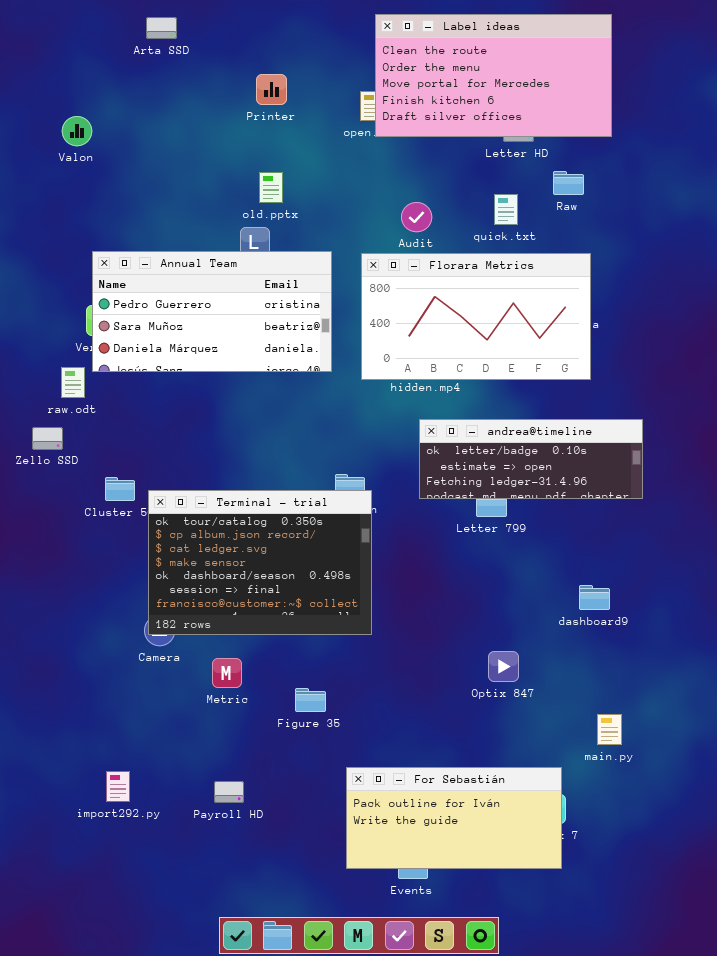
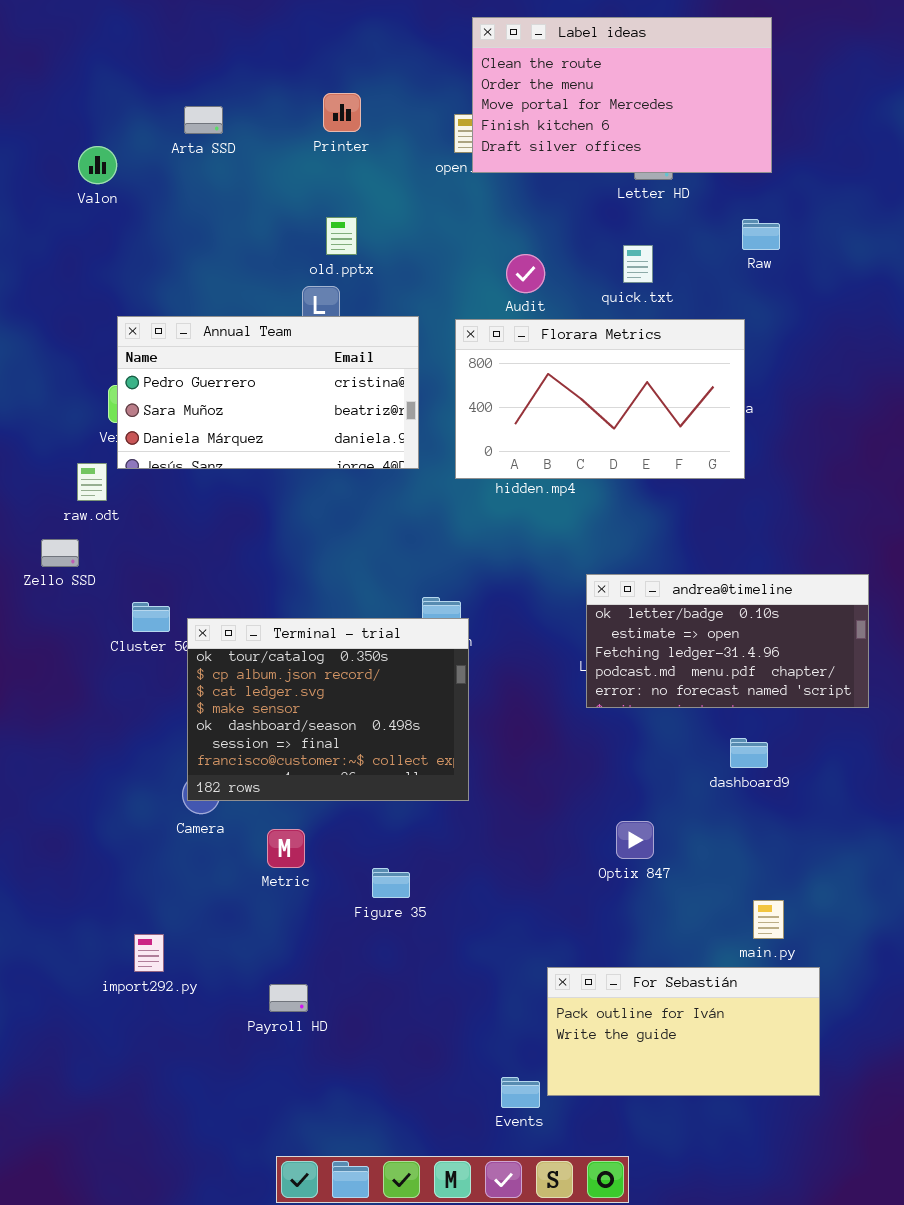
Arta SSD: [146,17,177,39] -> [184,106,223,134], moved
Raw: [553,171,584,195] -> [742,219,780,250], moved
andrea@timeline: [419,419,643,499] -> [586,574,869,708], moved, resized
For Sebastián: [346,767,562,869] -> [547,967,820,1096], moved
import292.py: [106,771,130,802] -> [134,934,164,972], moved

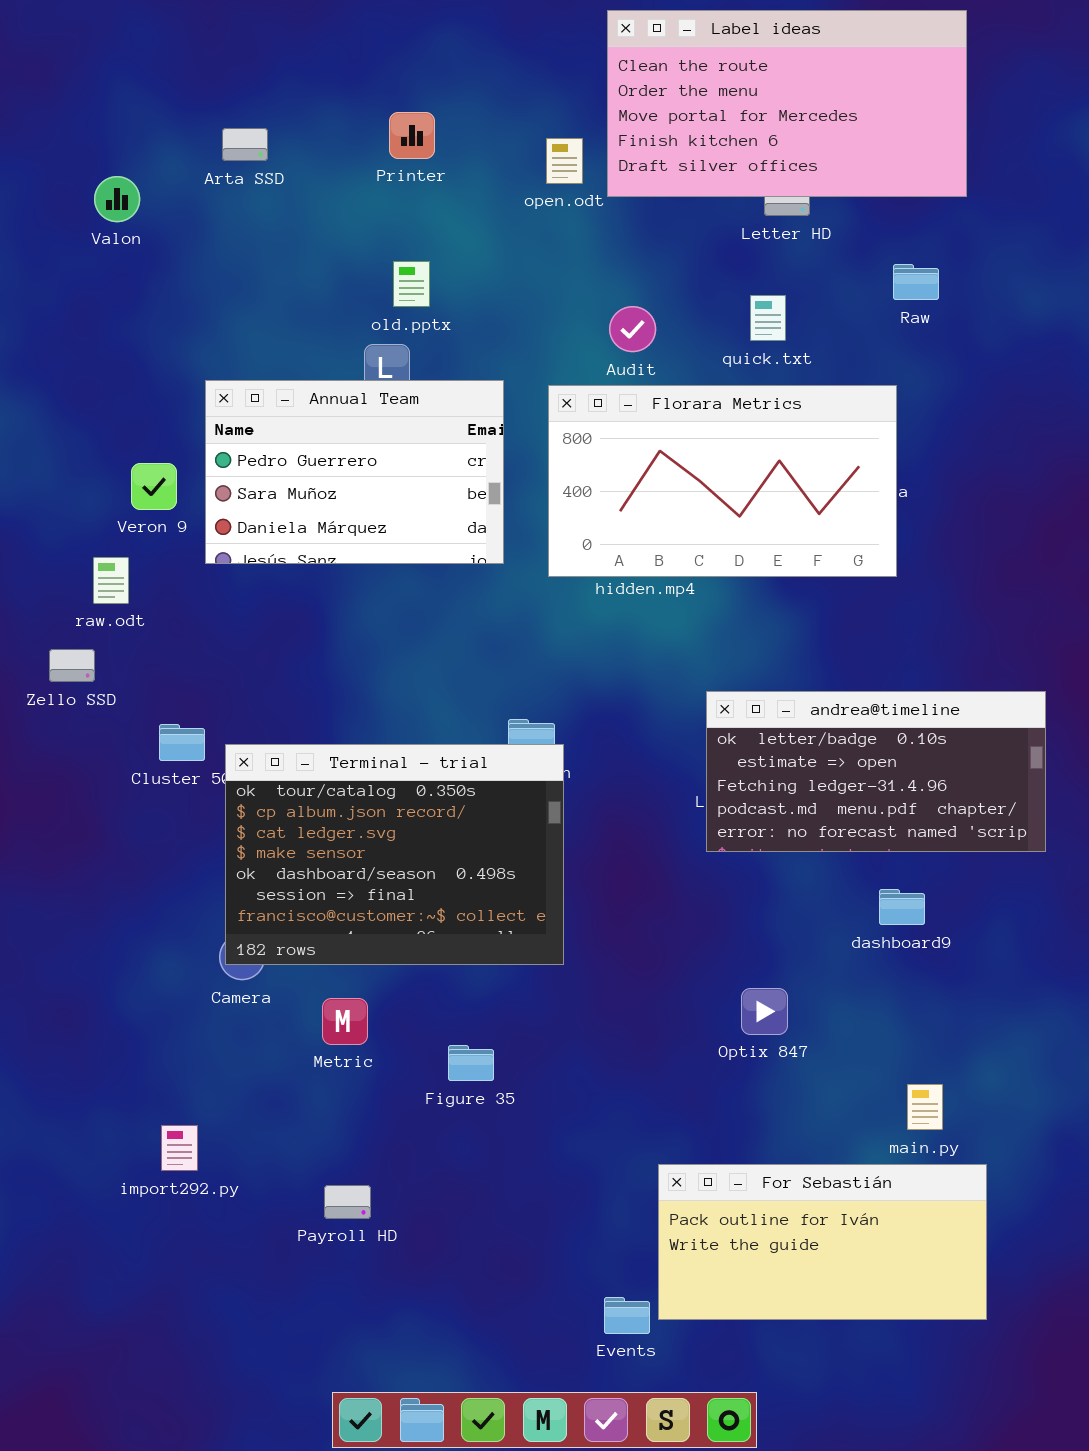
Label ideas: [472,17,772,173] -> [607,10,967,197], moved
Annual Team: [117,316,419,469] -> [205,380,504,564], resized

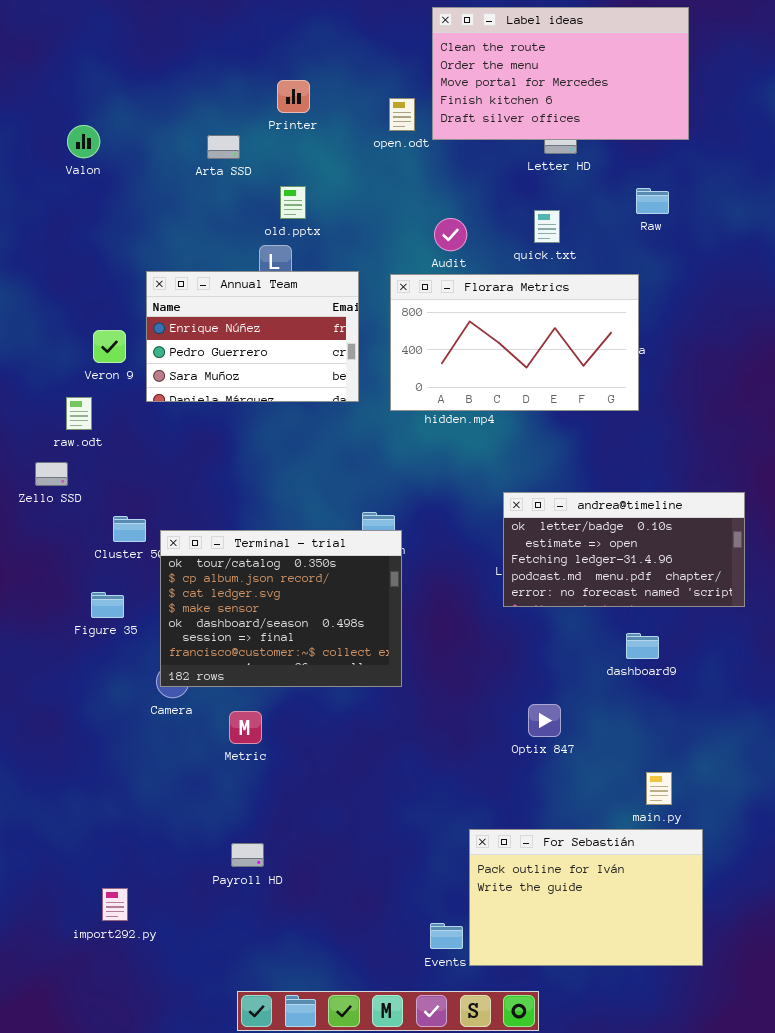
Arta SSD: [222,128,268,161] -> [207,135,240,159], moved
Annual Team: [205,380,504,564] -> [146,271,359,402], scrolled up 1 row
Figure 35: [448,1045,494,1081] -> [91,592,124,618], moved
import292.py: [161,1125,198,1171] -> [102,888,128,921], moved
For Sebastián: [658,1164,987,1320] -> [469,829,703,966], resized

